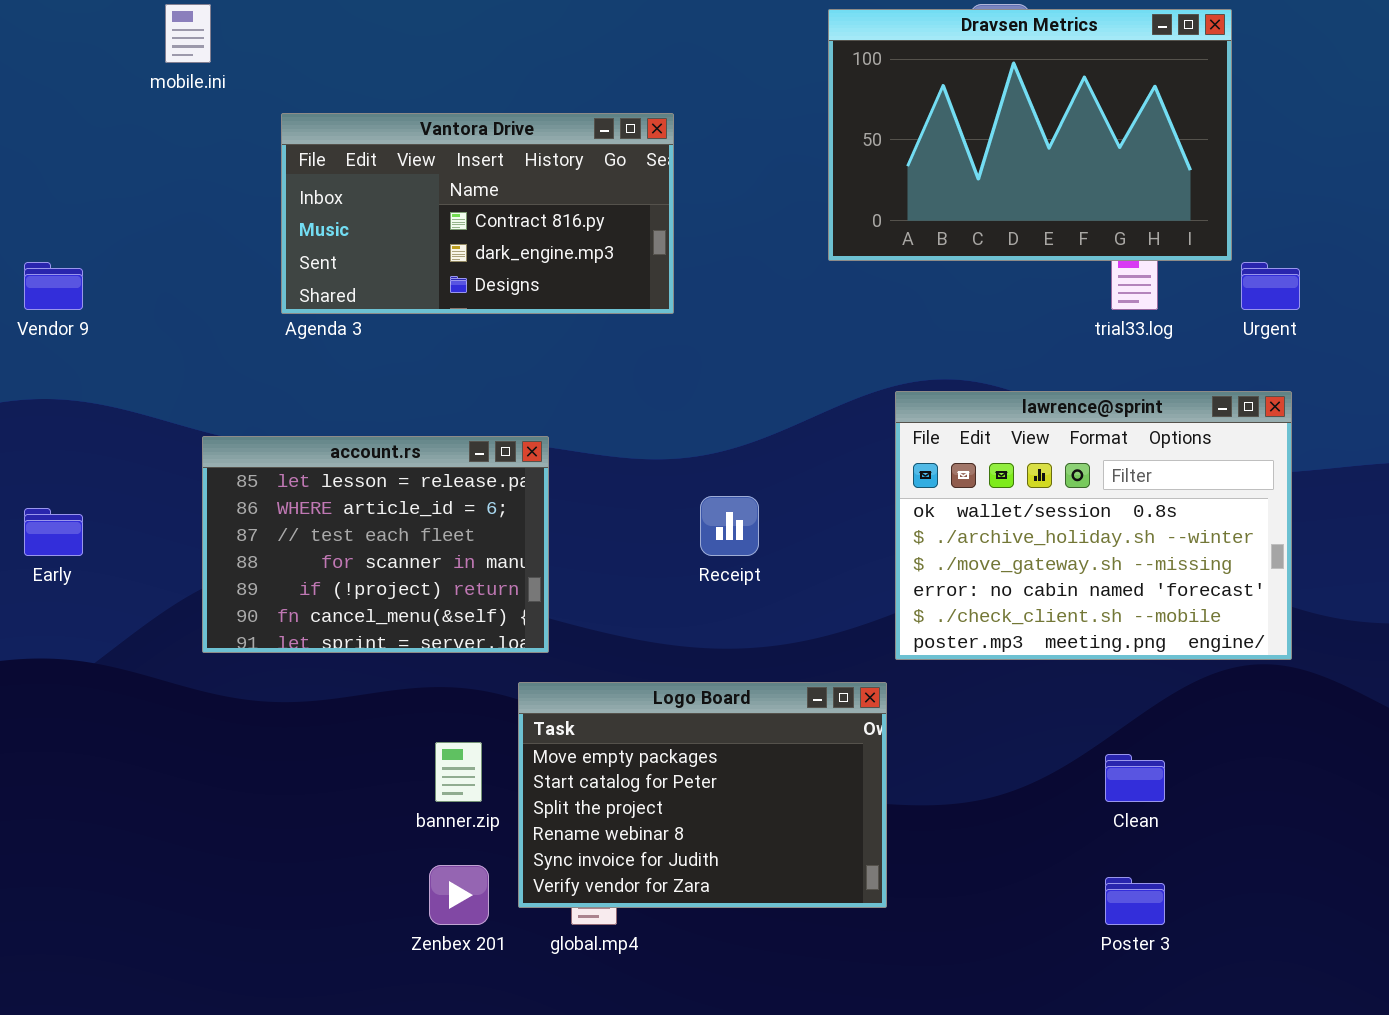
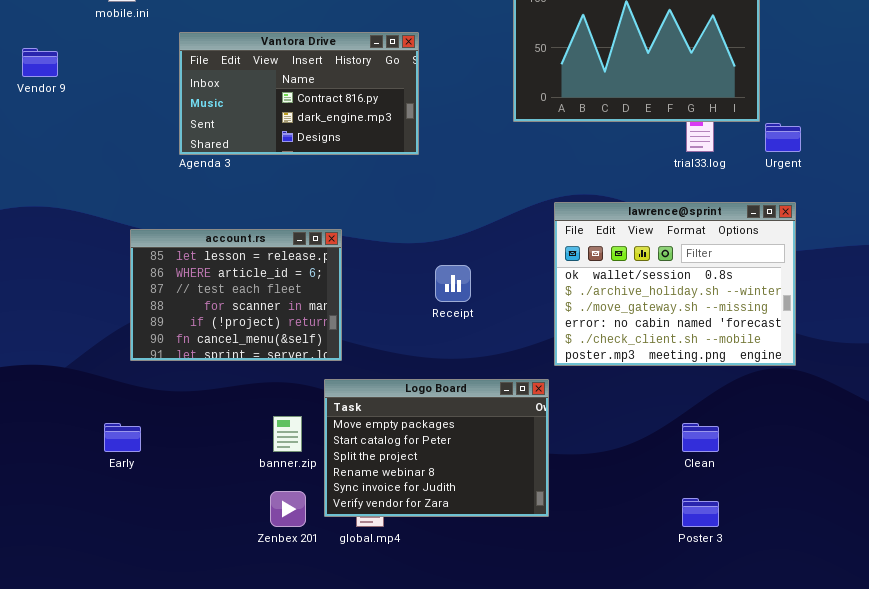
Vendor 9: [24,262,83,310] -> [22,48,58,77], moved
Early: [24,508,83,556] -> [104,423,141,452], moved

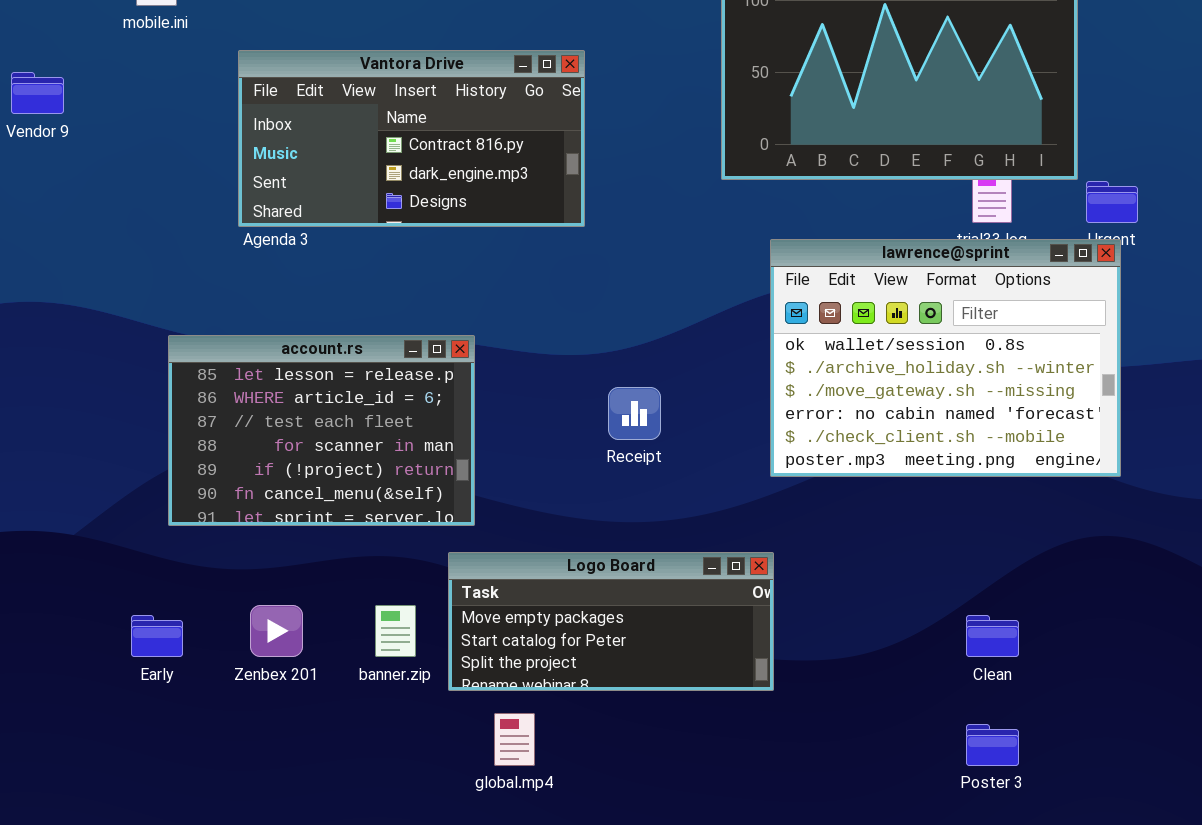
lawrence@sprint: [554,202,796,366] -> [770,239,1121,477], moved
Logo Board: [324,379,549,517] -> [448,552,774,691], resized
Zenbex 201: [270,491,306,527] -> [250,605,303,657], moved

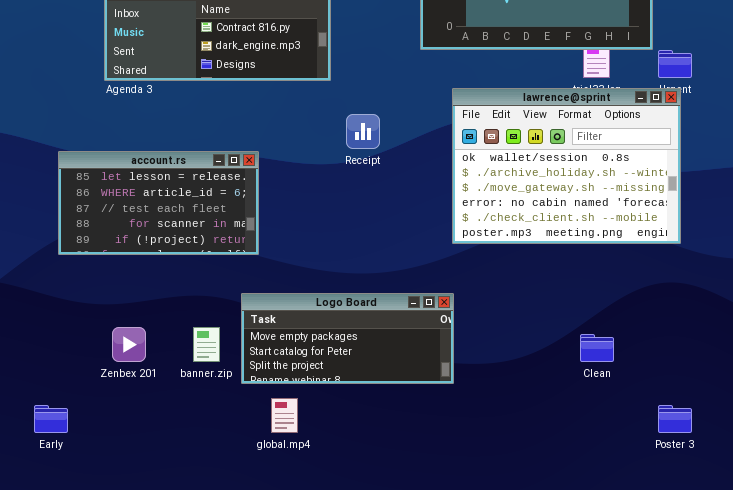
account.rs: [168,335,475,526] -> [58,151,259,255], resized
Receipt: [608,387,661,440] -> [346,114,380,149], moved
Early: [131,615,183,657] -> [34,405,68,433], moved
Poster 3: [966,724,1019,766] -> [658,405,692,433], moved

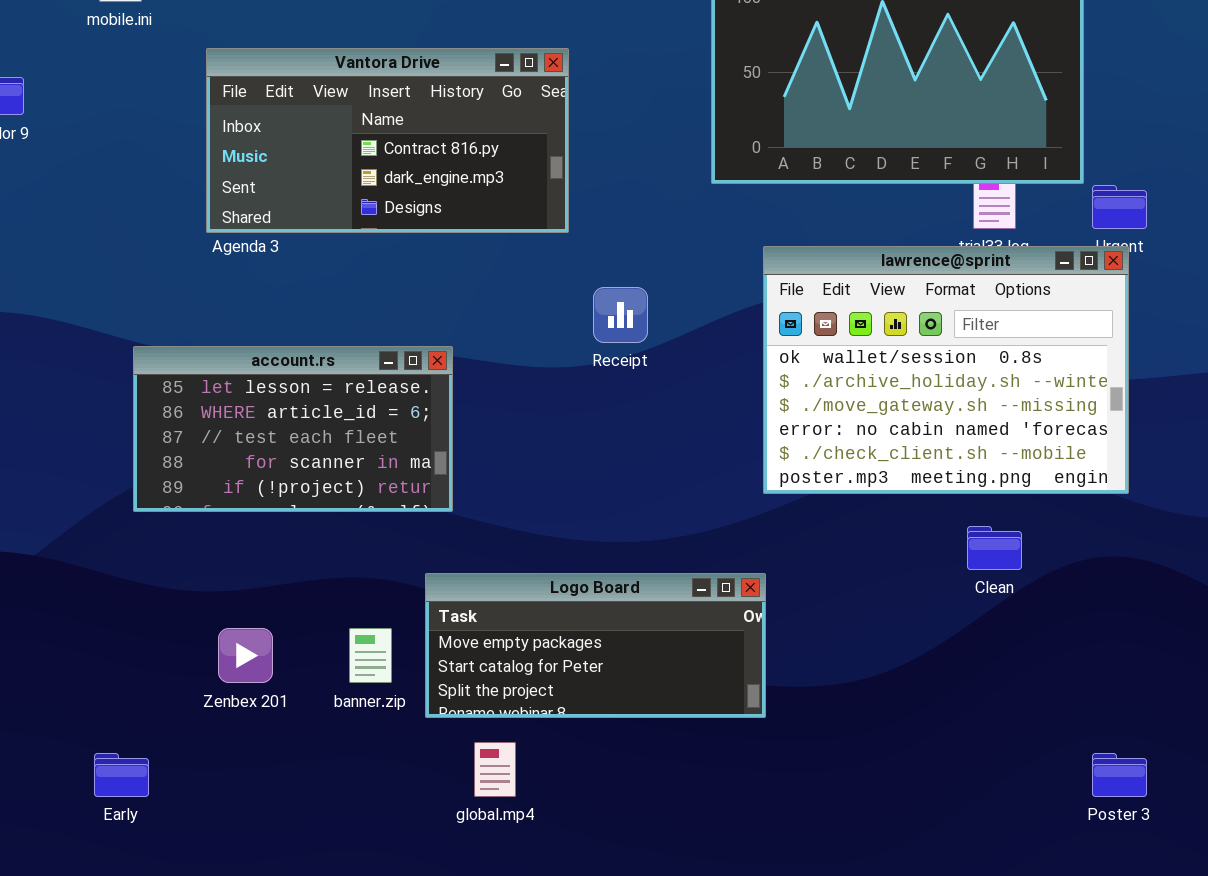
Clean: [580,334,614,362] -> [967,526,1022,570], moved

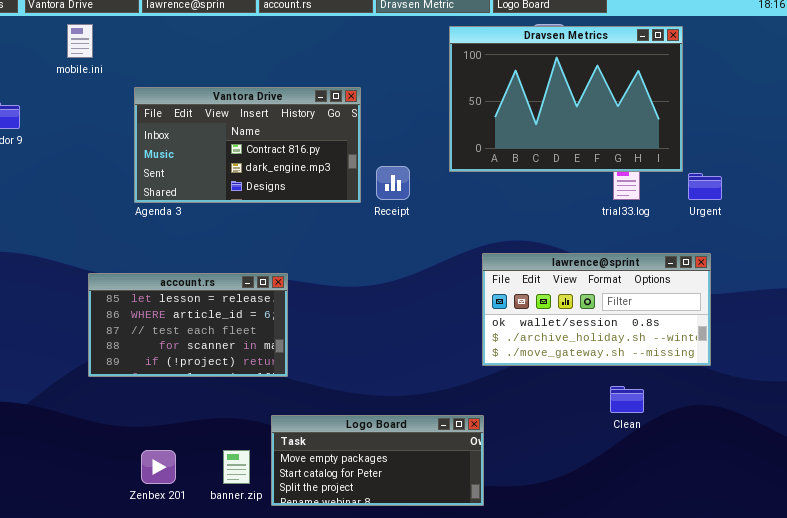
lawrence@sprint: [763,246,1129,494] -> [482,253,711,366], resized
Receipt: [593,287,648,343] -> [376,166,410,200], moved

